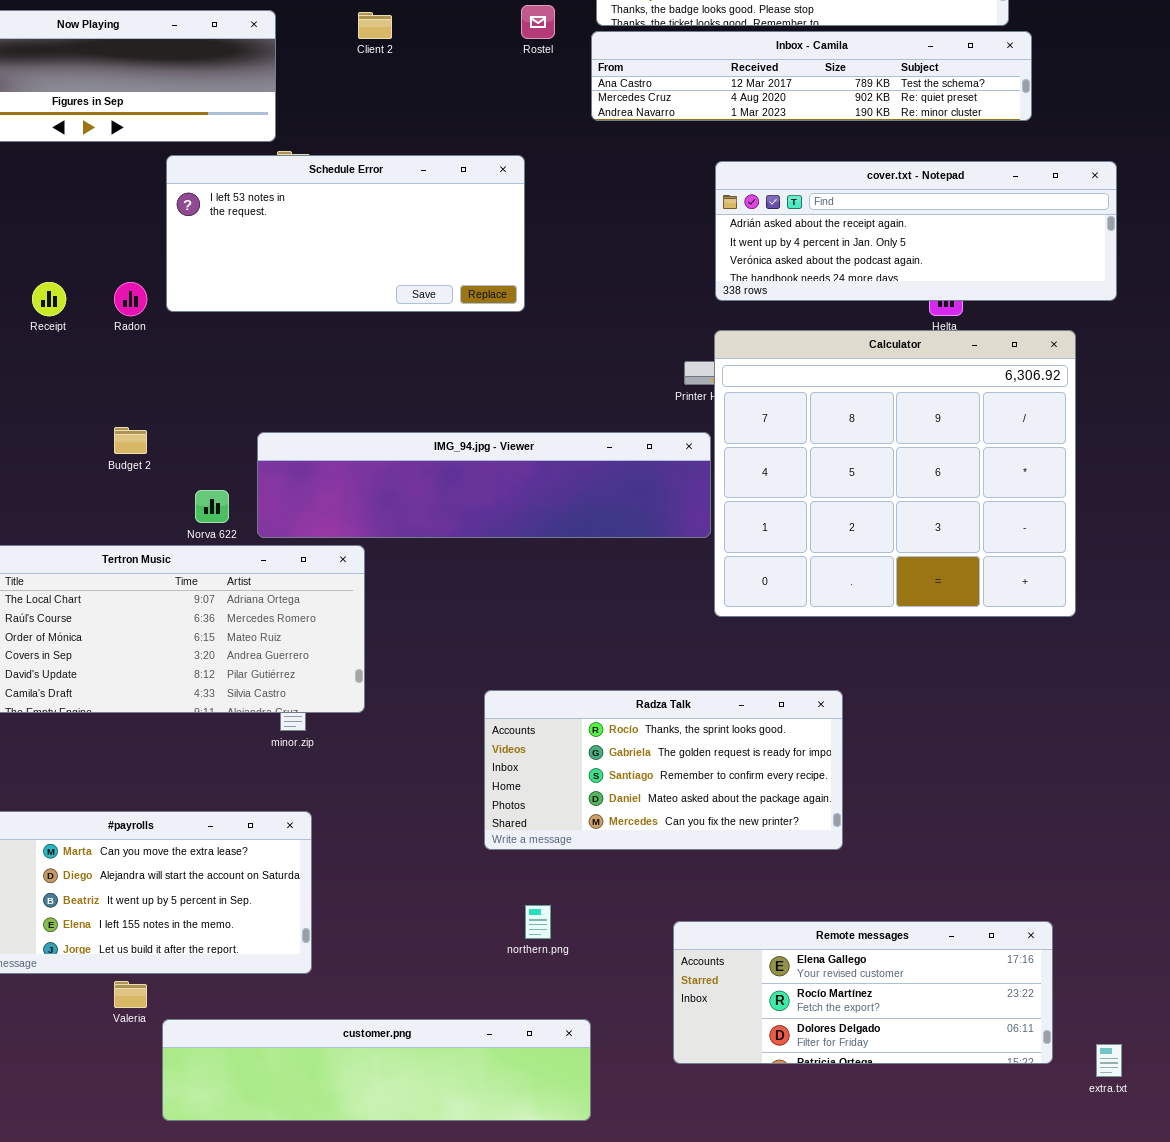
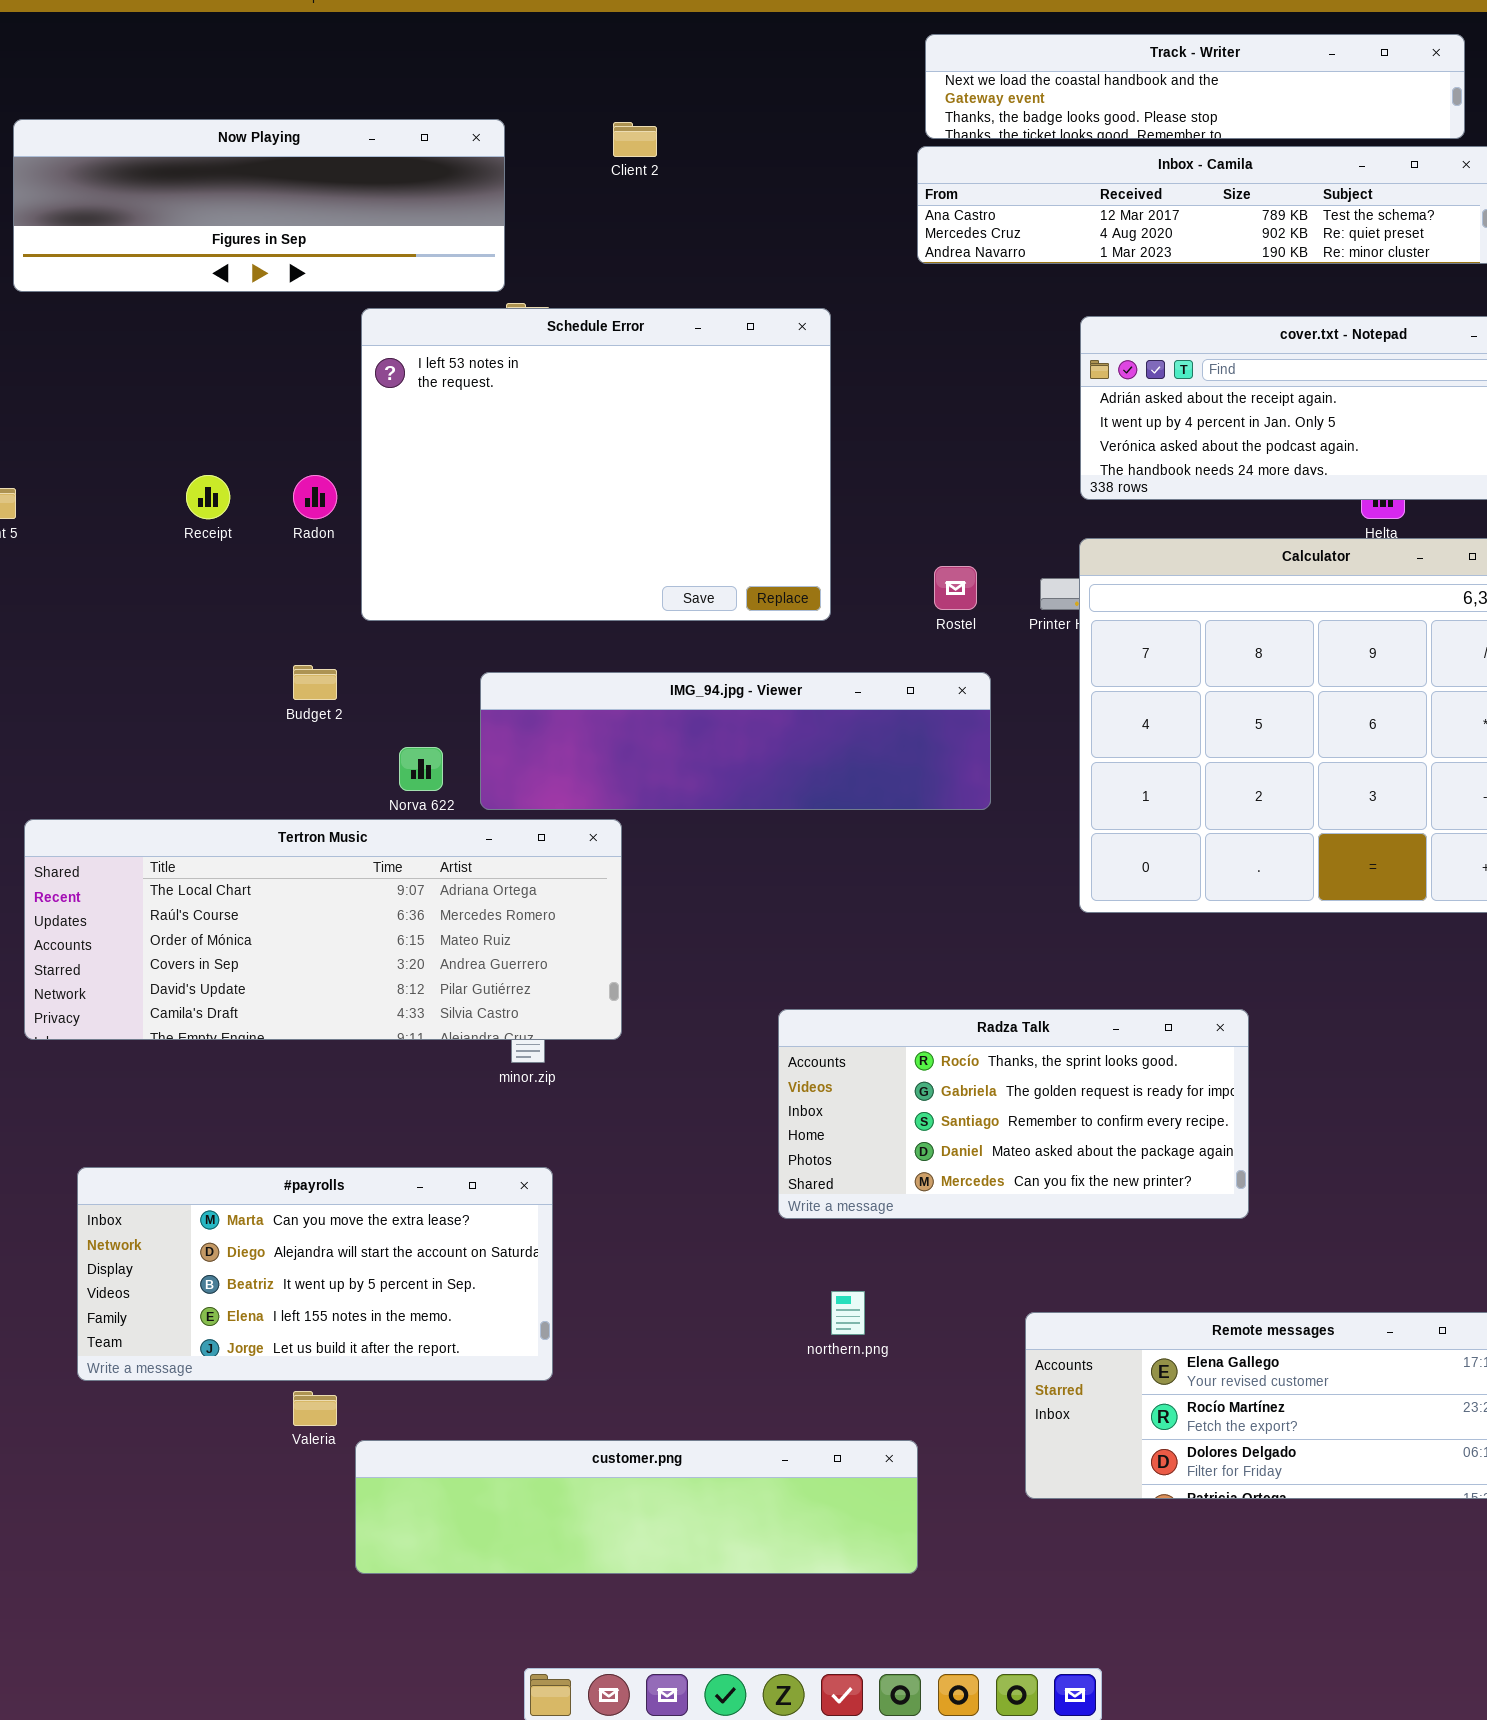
Rostel: [521,5,555,39] -> [934,566,977,610], moved
Schedule Error: [166,155,525,312] -> [361,308,831,621], resized
IMG_94.jpg - Viewer: [257,432,711,538] -> [480,672,991,810], resized

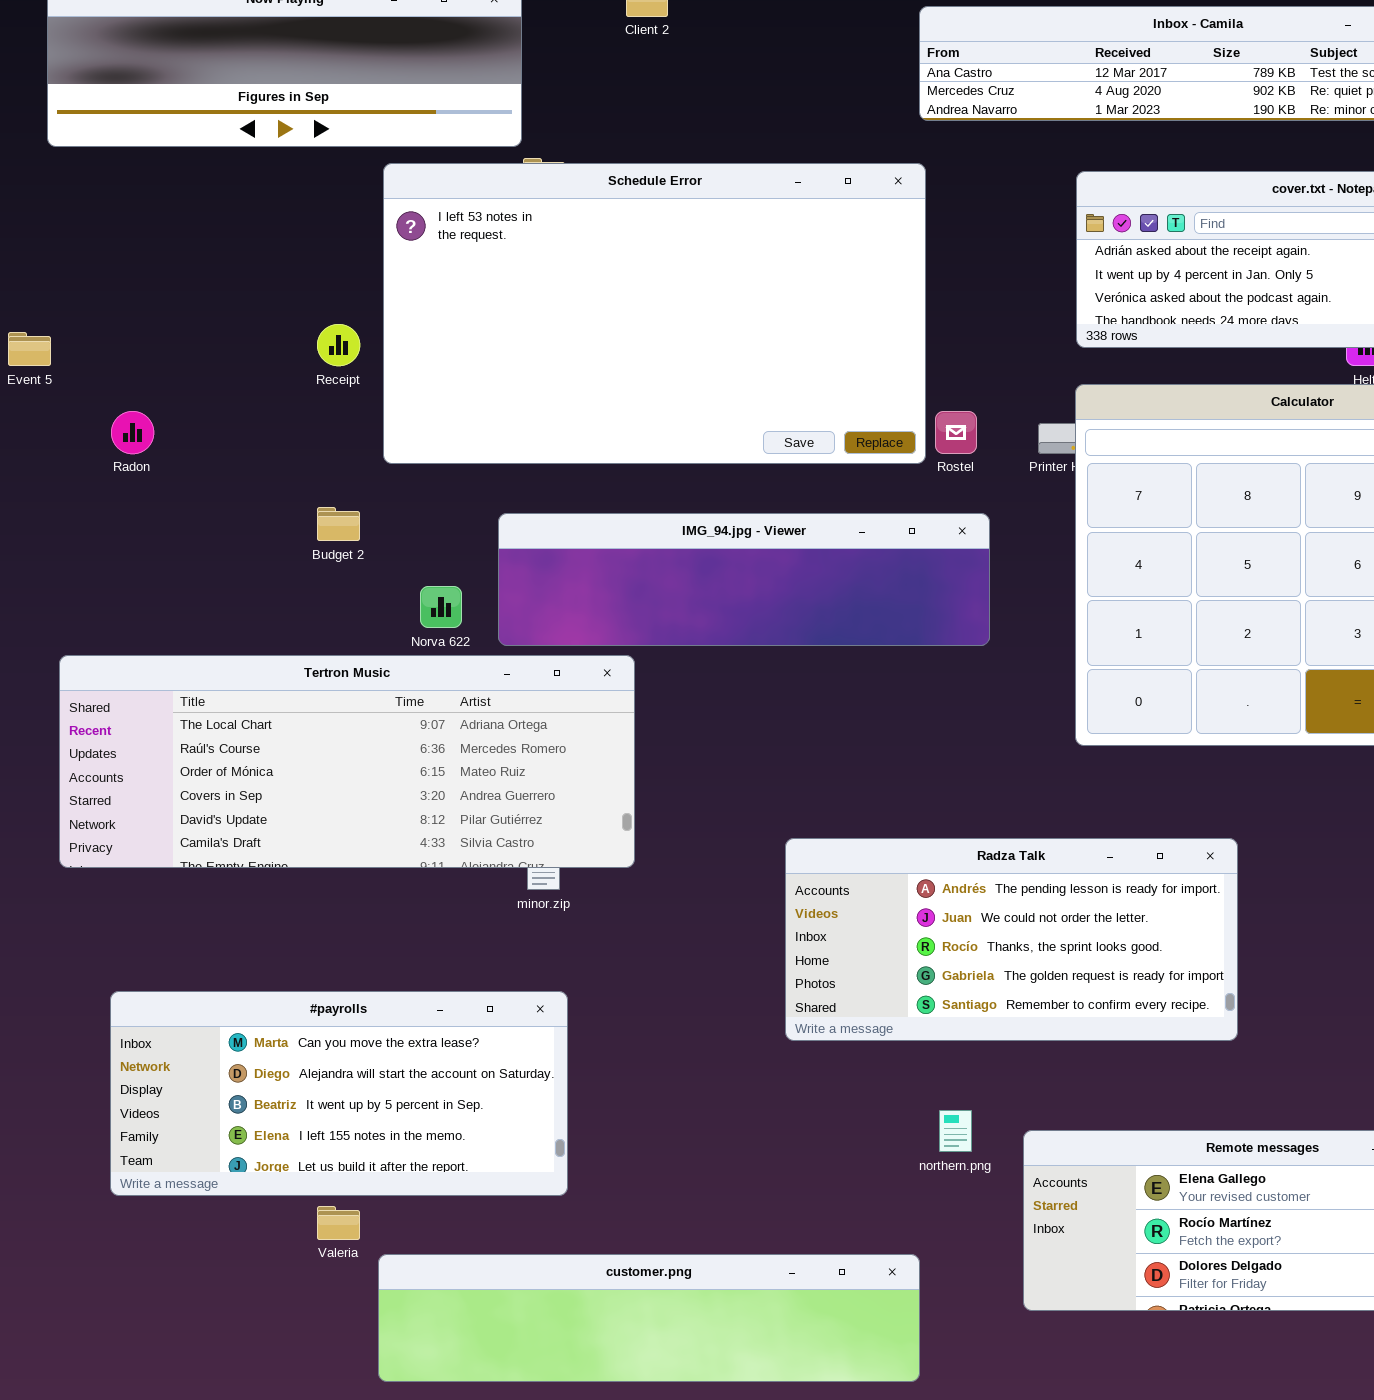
Schedule Error: [361,308,831,621] -> [383,163,926,464], resized
Receipt: [186,475,230,519] -> [317,324,360,366], moved
Radon: [293,475,337,519] -> [111,411,154,454], moved
Radza Talk: [778,1009,1249,1219] -> [785,838,1238,1041], scrolled up 2 rows
northern.png: [831,1291,865,1335] -> [939,1110,972,1152], moved

